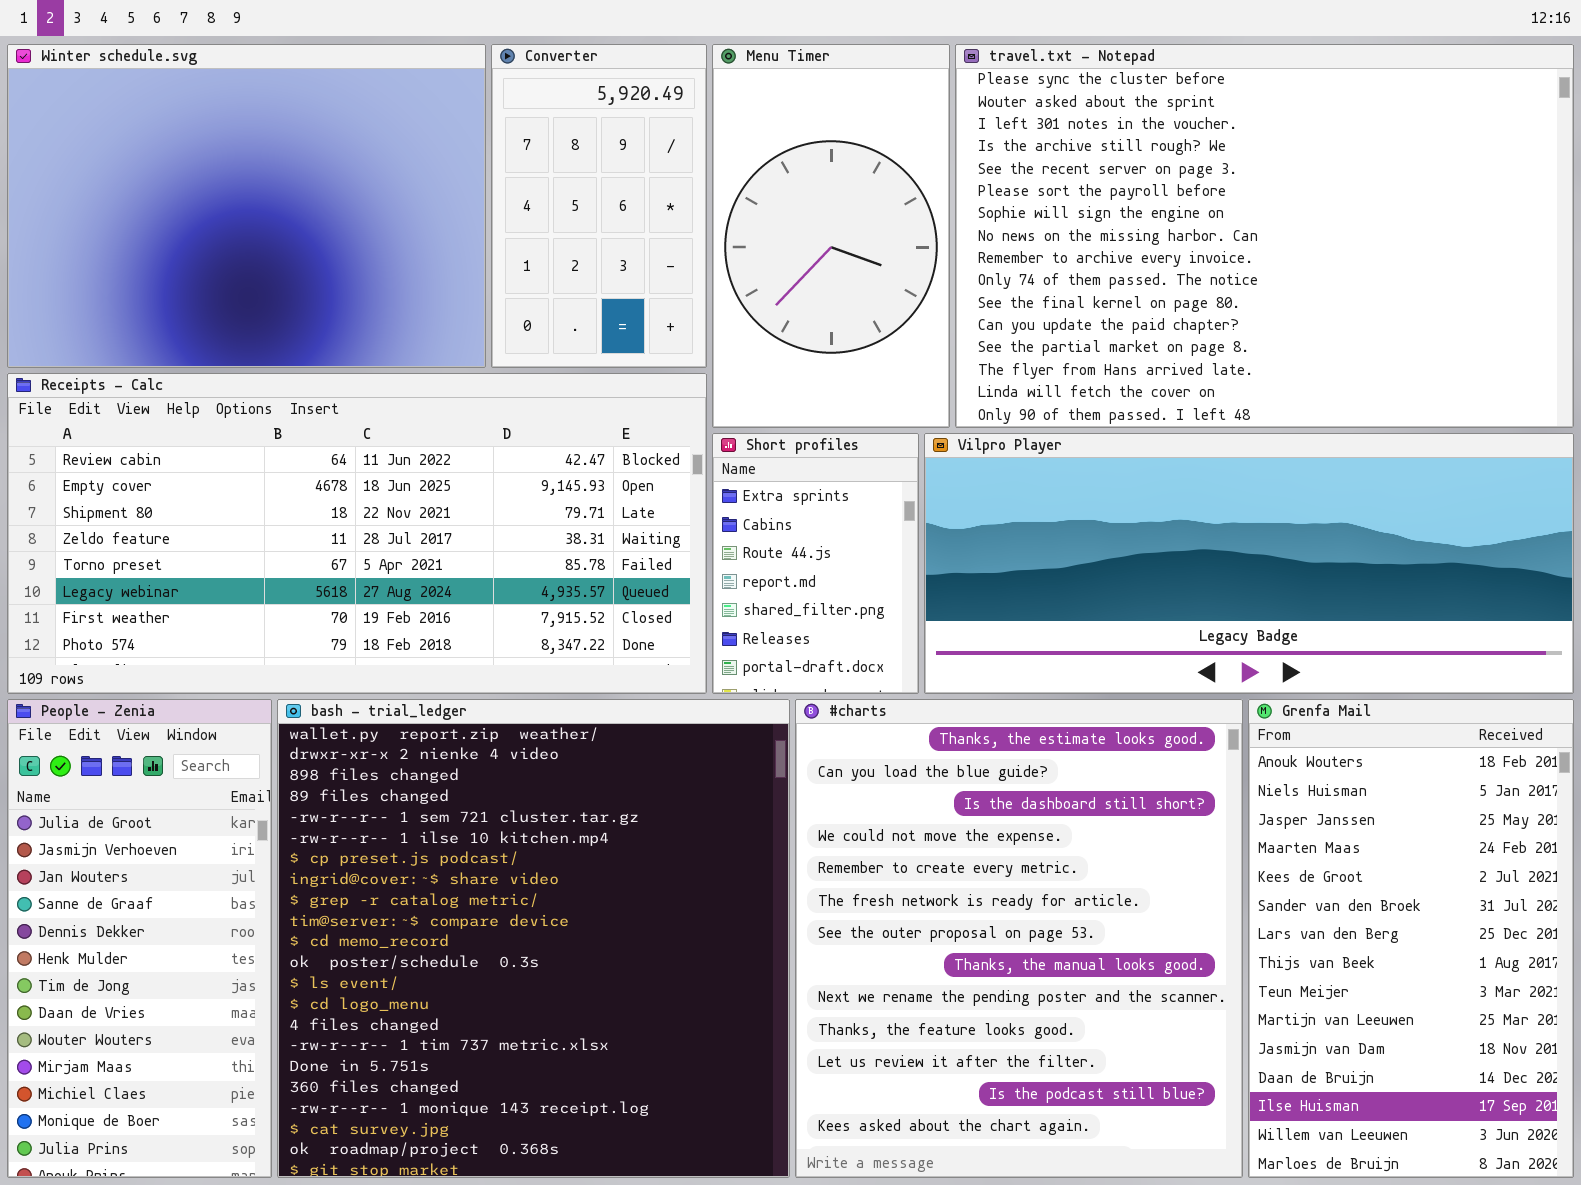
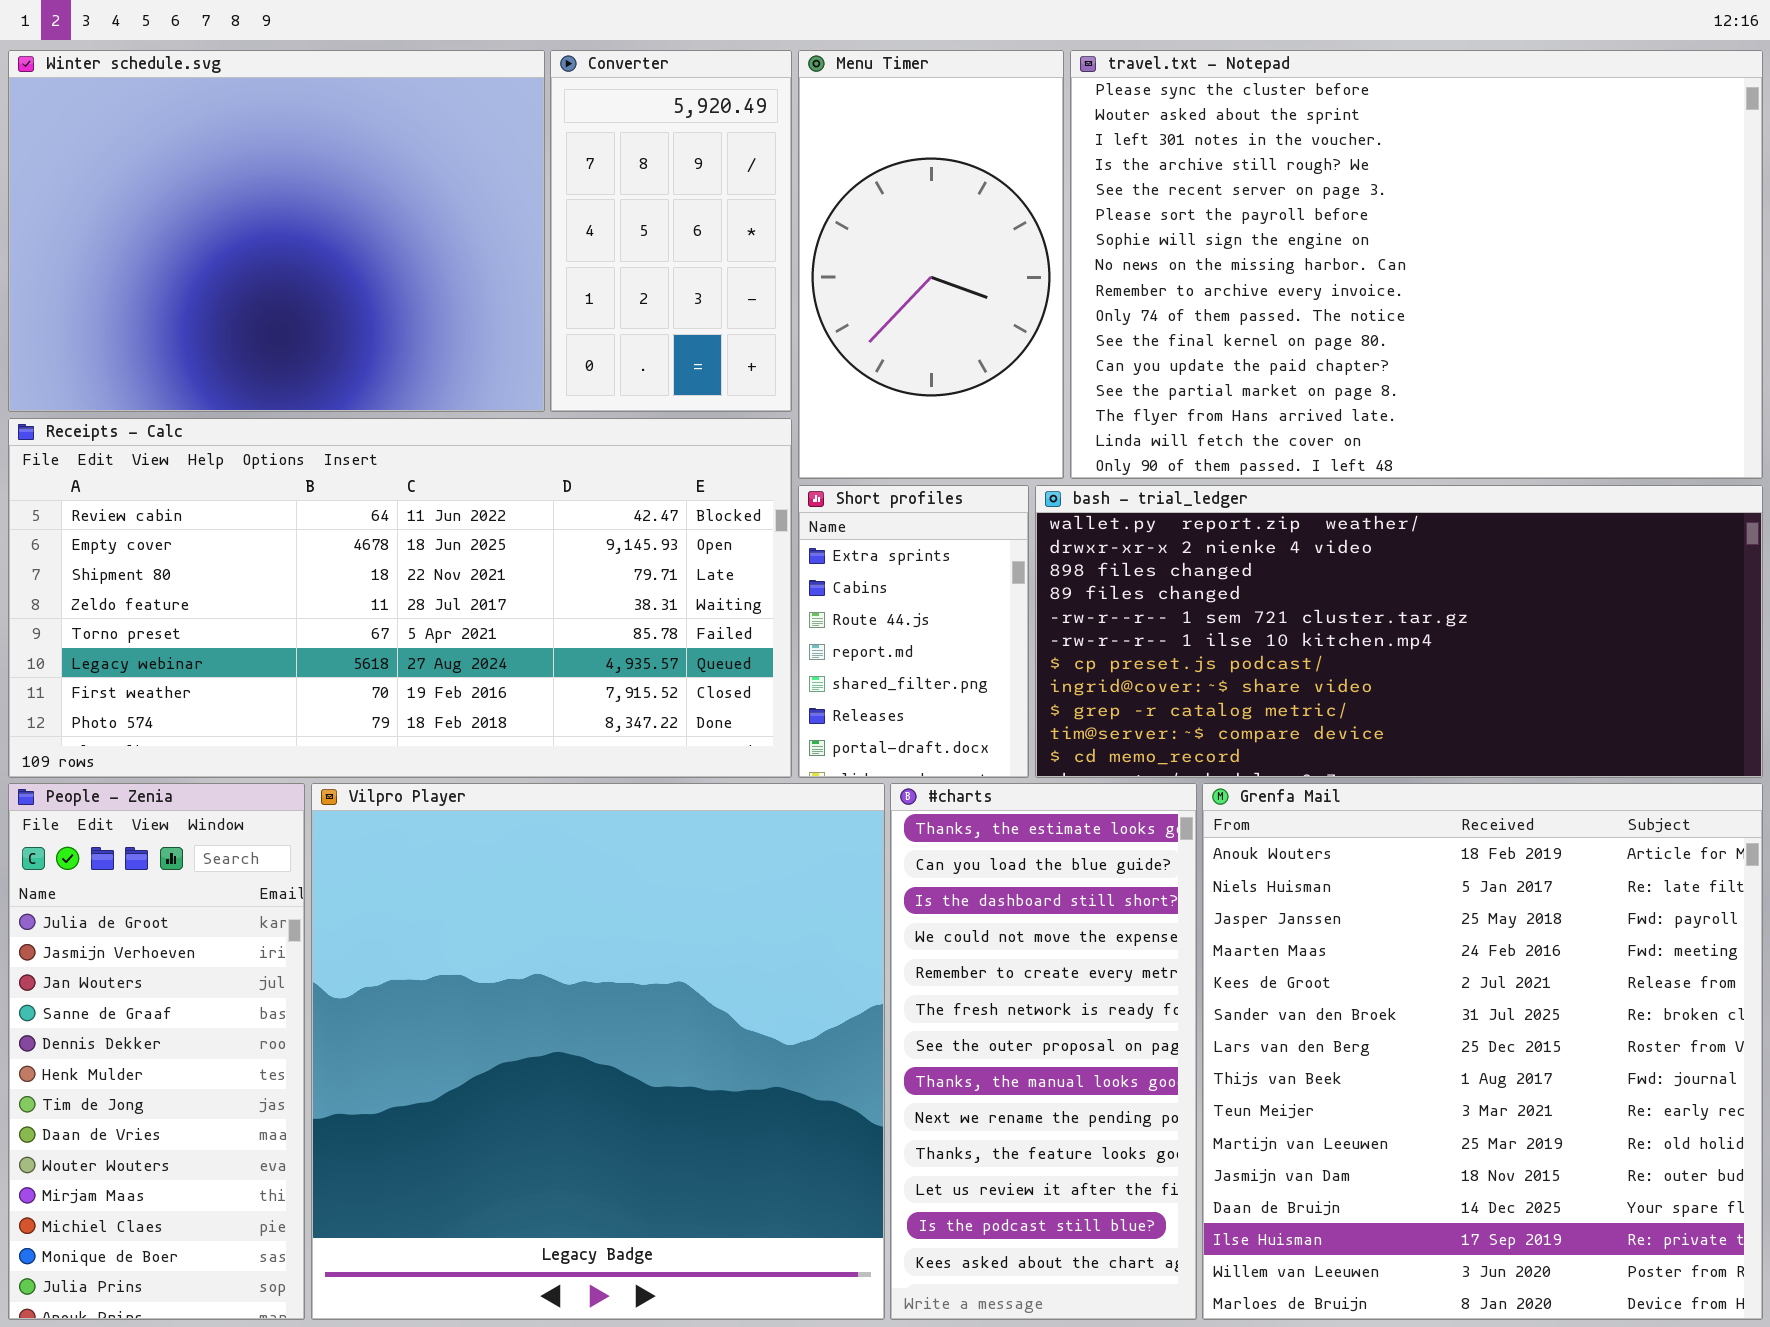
Vilpro Player: [924,433,1574,694] -> [311,783,885,1320], moved, resized
bash - trial_ledger: [277,699,790,1178] -> [1035,485,1763,778], moved, resized
#charts: [795,699,1243,1178] -> [890,783,1197,1320], resized
Grenfa Mail: [1248,699,1574,1178] -> [1202,783,1763,1320], resized

